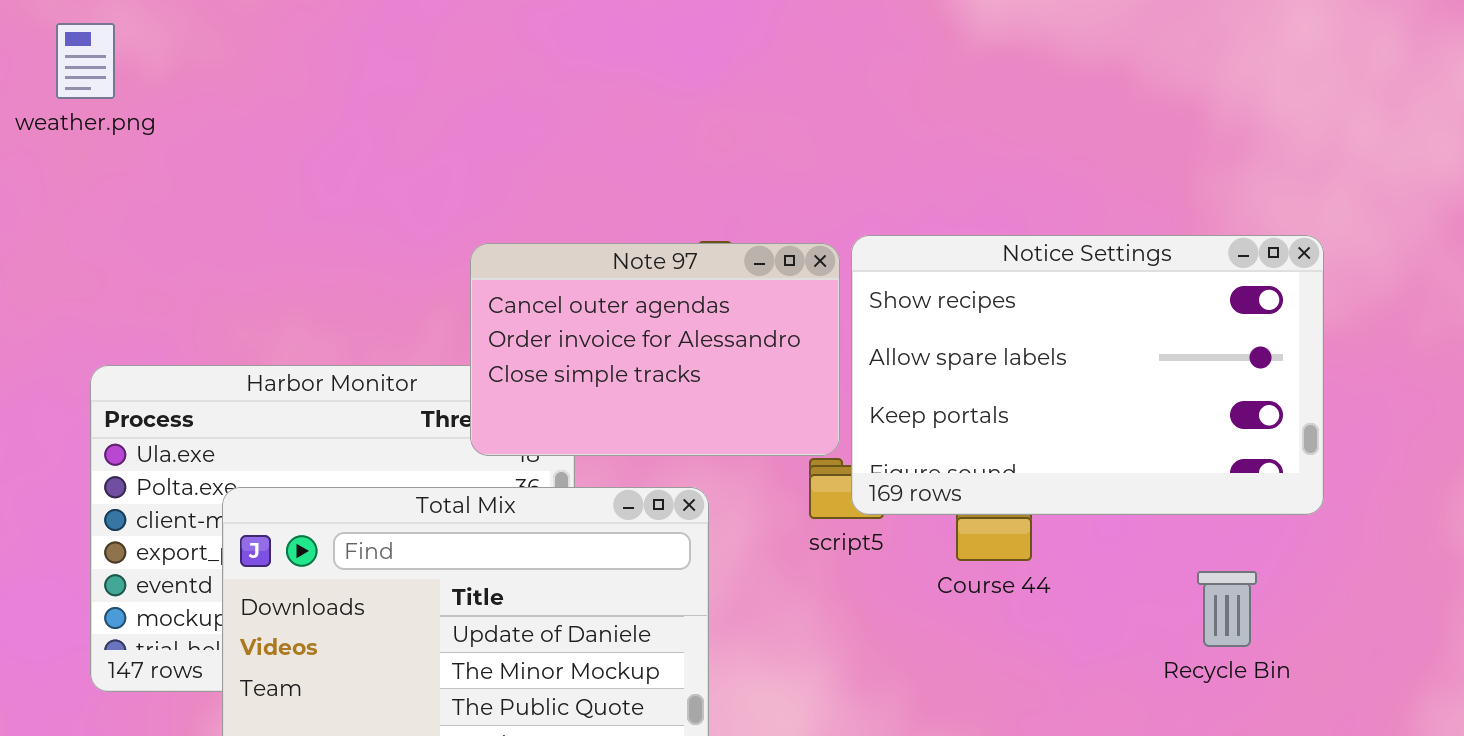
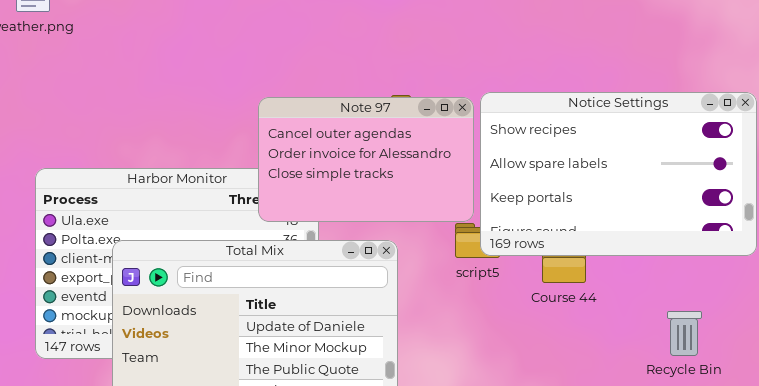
Recycle Bin: [1197,571,1257,647] -> [667,311,702,356], moved

